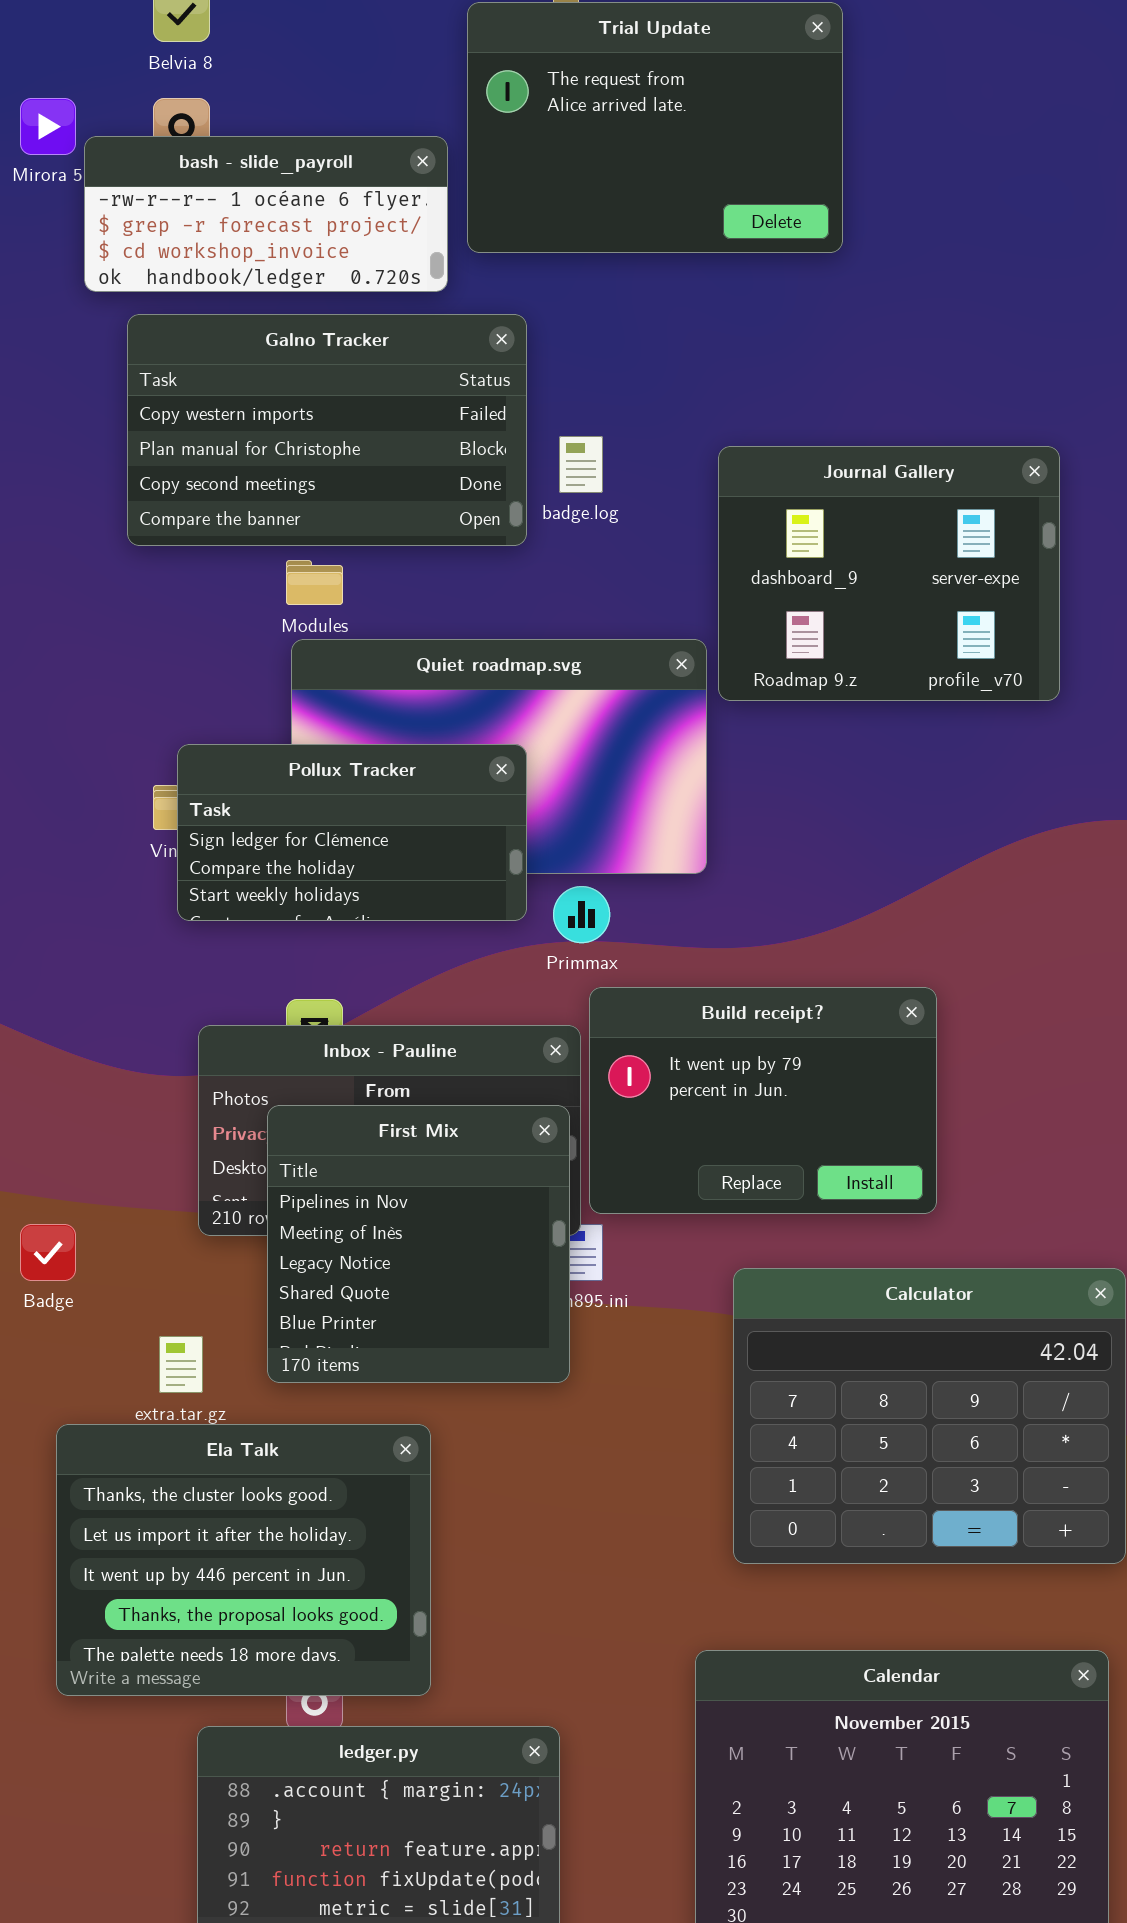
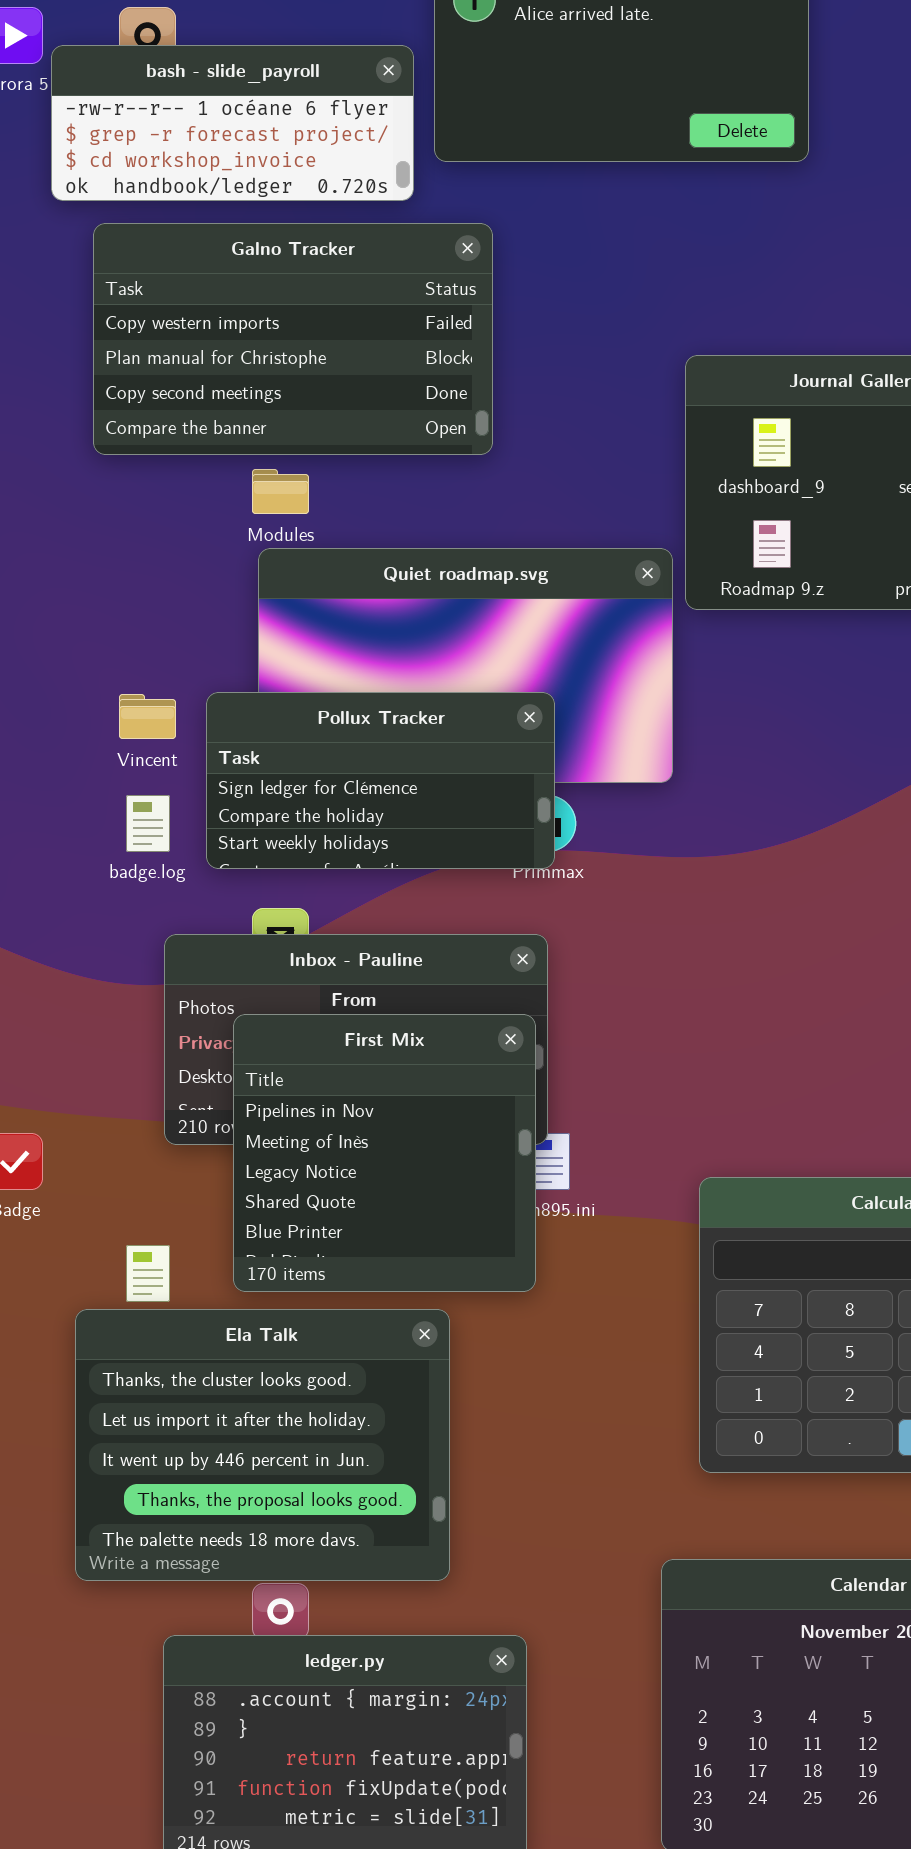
badge.log: [559,436,603,493] -> [126,795,170,852], moved
Pollux Tracker: [177,744,527,921] -> [206,692,555,869], moved
Build receipt?: [589,987,937,1214] -> none, closed
Ela Talk: [56,1424,431,1696] -> [75,1309,450,1581], moved

